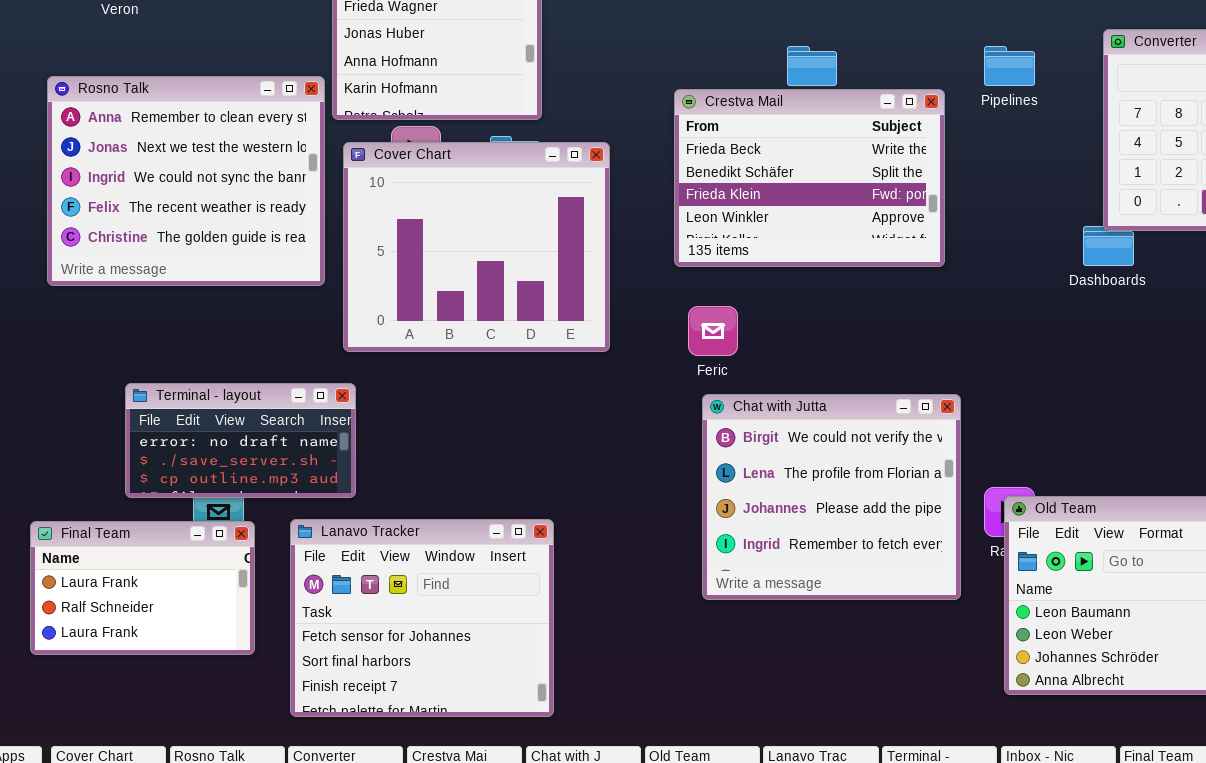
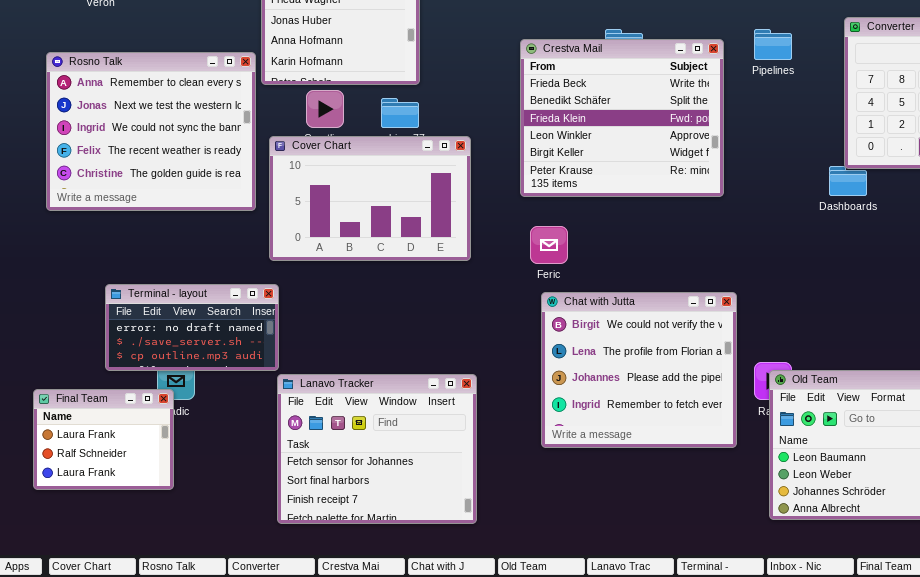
Crestva Mail: [674,89,945,267] -> [520,39,724,197], resized
Cover Chart: [343,142,610,352] -> [269,136,471,261], resized
Lanavo Tracker: [290,519,554,717] -> [277,374,477,524], moved
Final Team: [30,521,255,655] -> [33,389,174,490], resized

